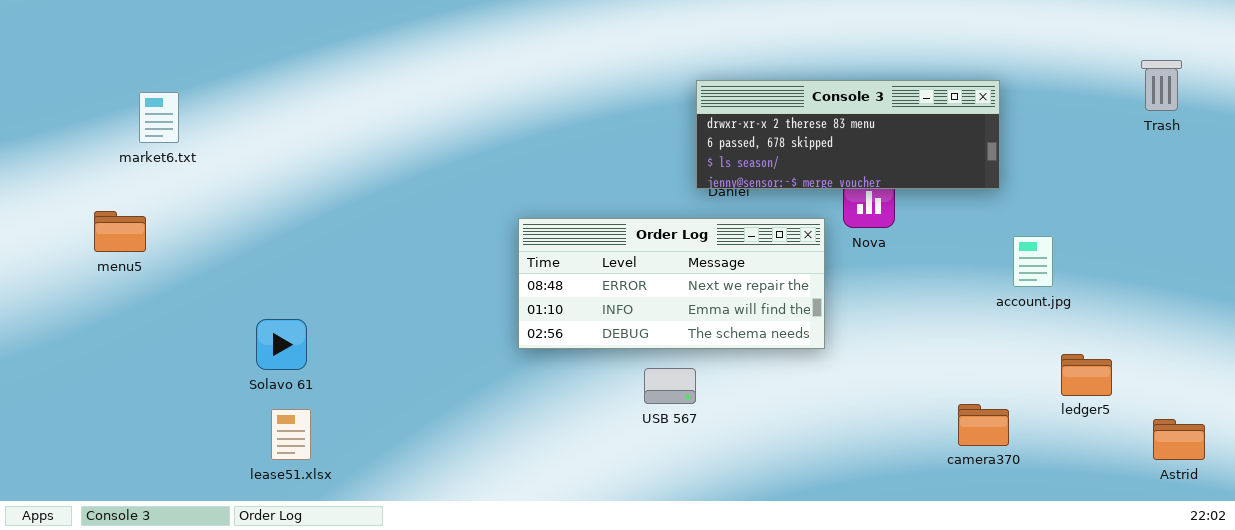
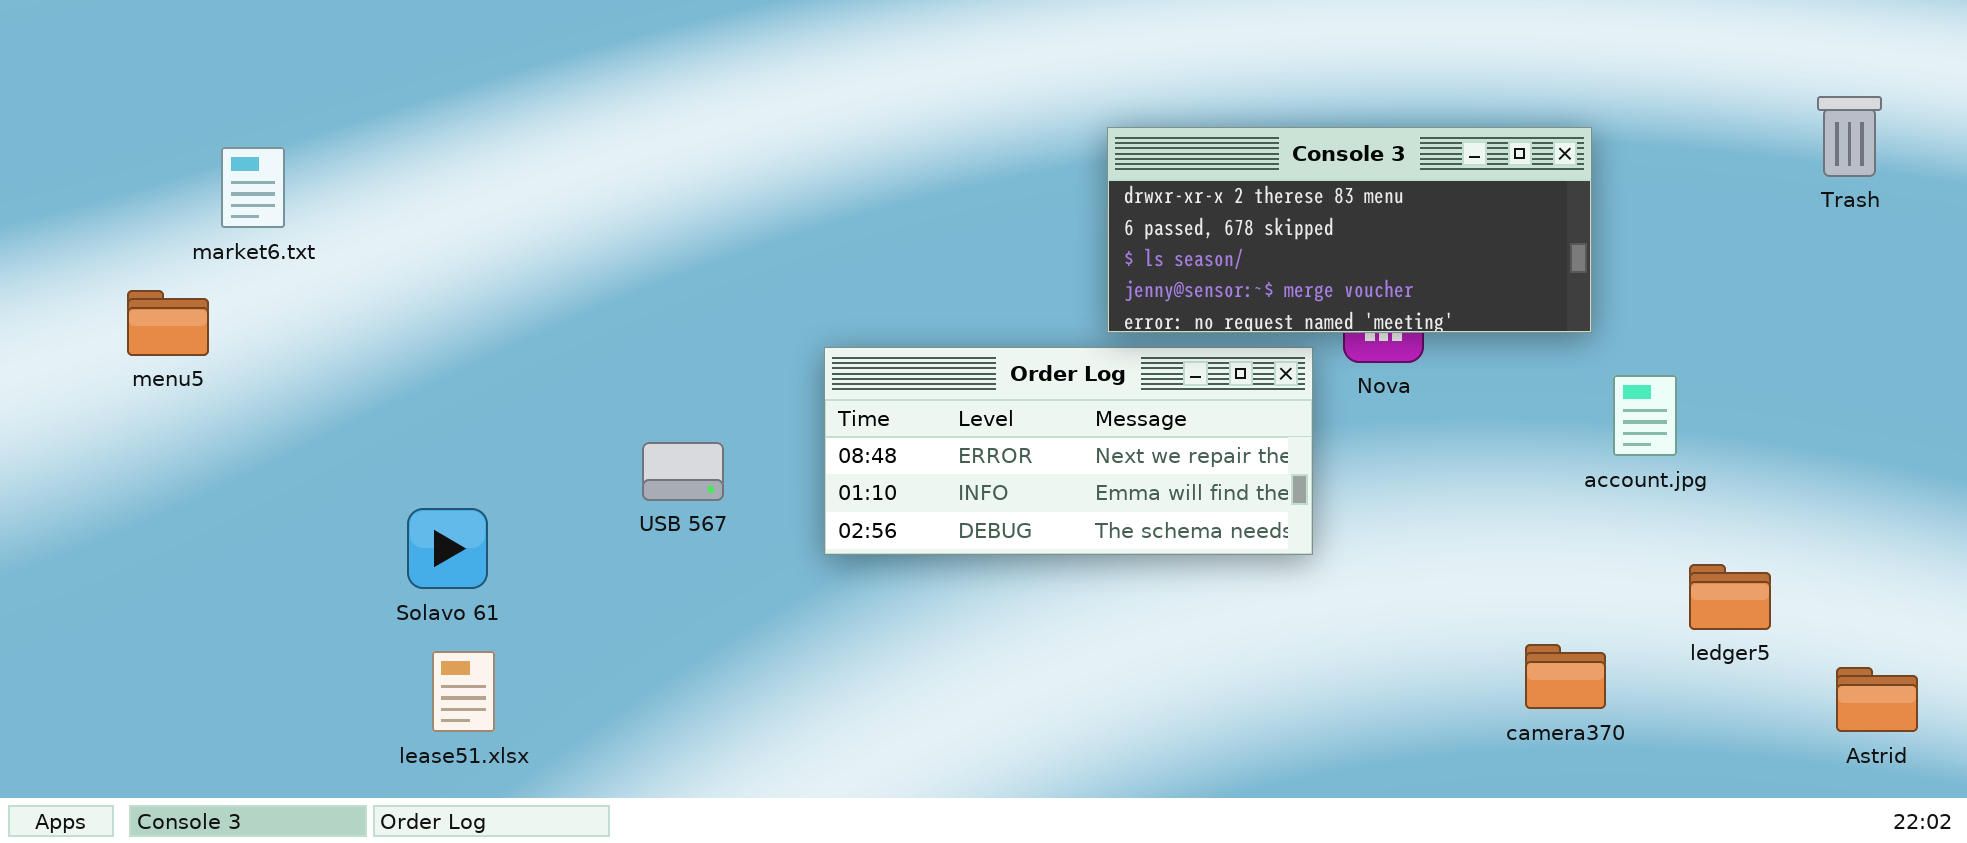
Console 3: [696,80,1000,189] -> [1107,127,1592,333], resized
menu5: [94,211,146,252] -> [127,290,209,356], moved
USB 567: [644,368,696,404] -> [642,442,724,501], moved

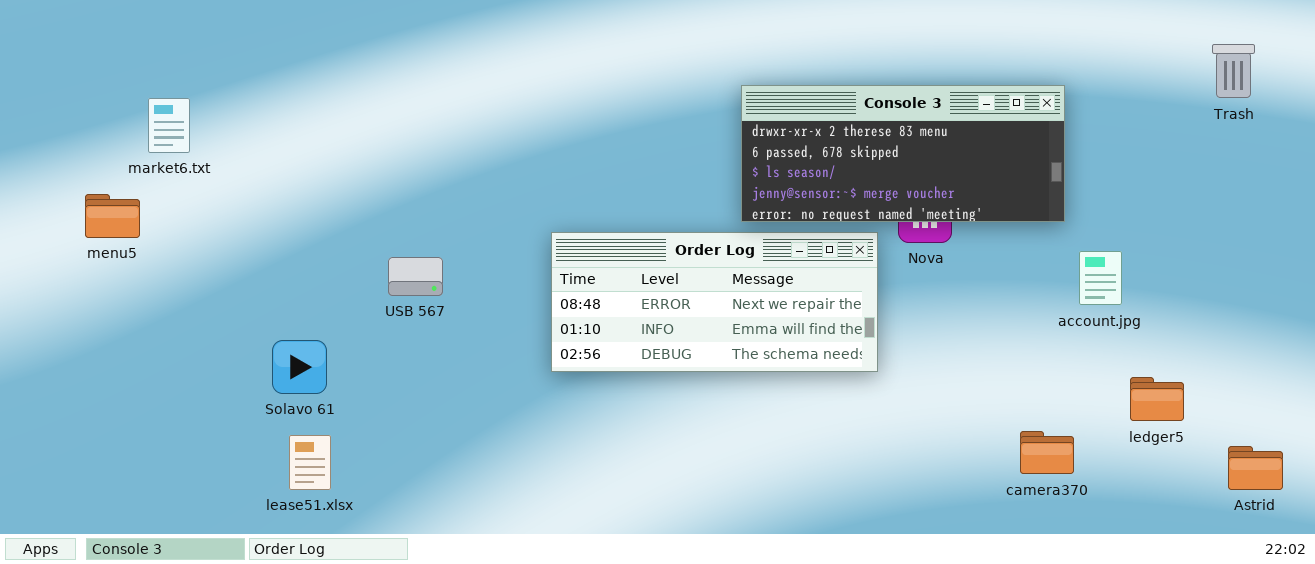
Trash: [1817,96,1882,177] -> [1212,44,1255,98], moved
USB 567: [642,442,724,501] -> [388,257,443,296], moved

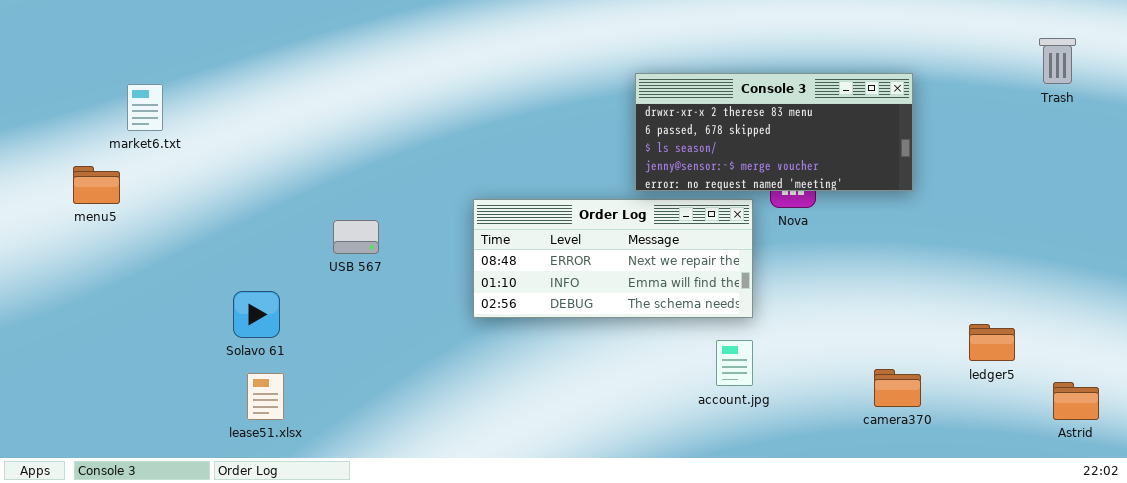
account.jpg: [1079,251,1122,305] -> [716,340,753,386], moved

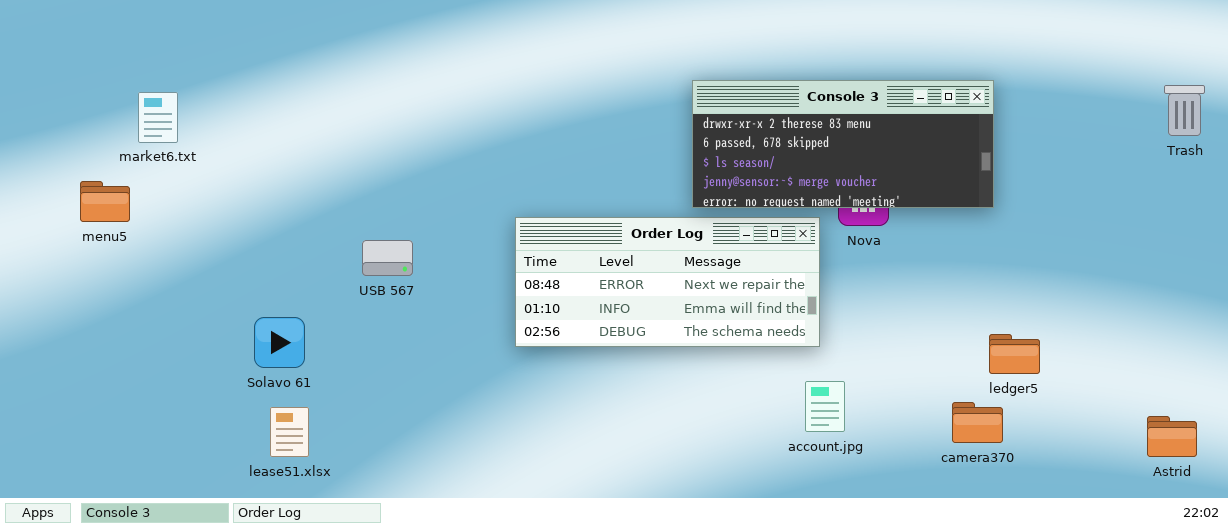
Trash: [1039,38,1076,84] -> [1164,85,1205,136], moved
ledger5: [969,324,1015,361] -> [989,334,1040,374], moved
account.jpg: [716,340,753,386] -> [805,381,845,432], moved

